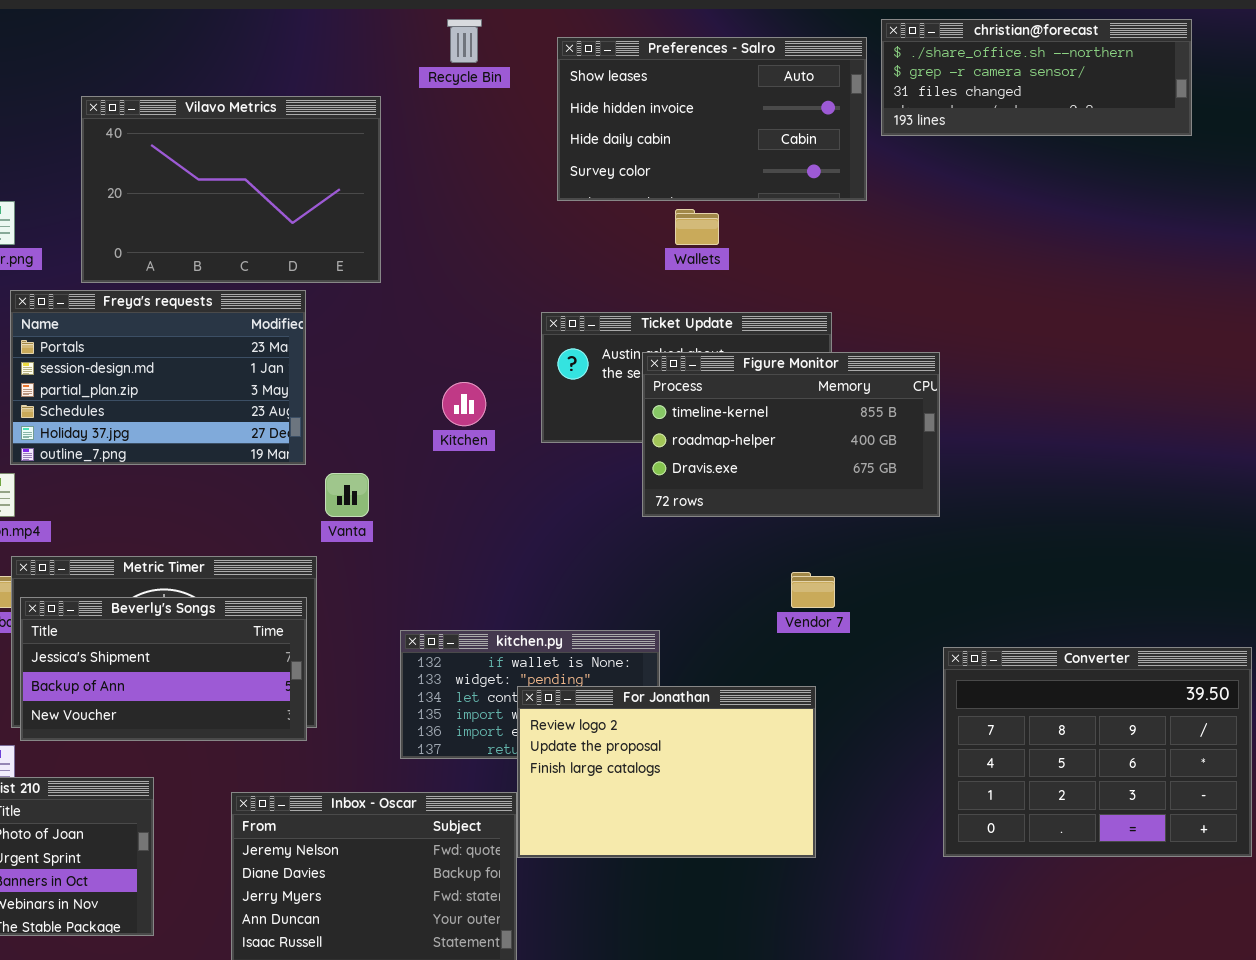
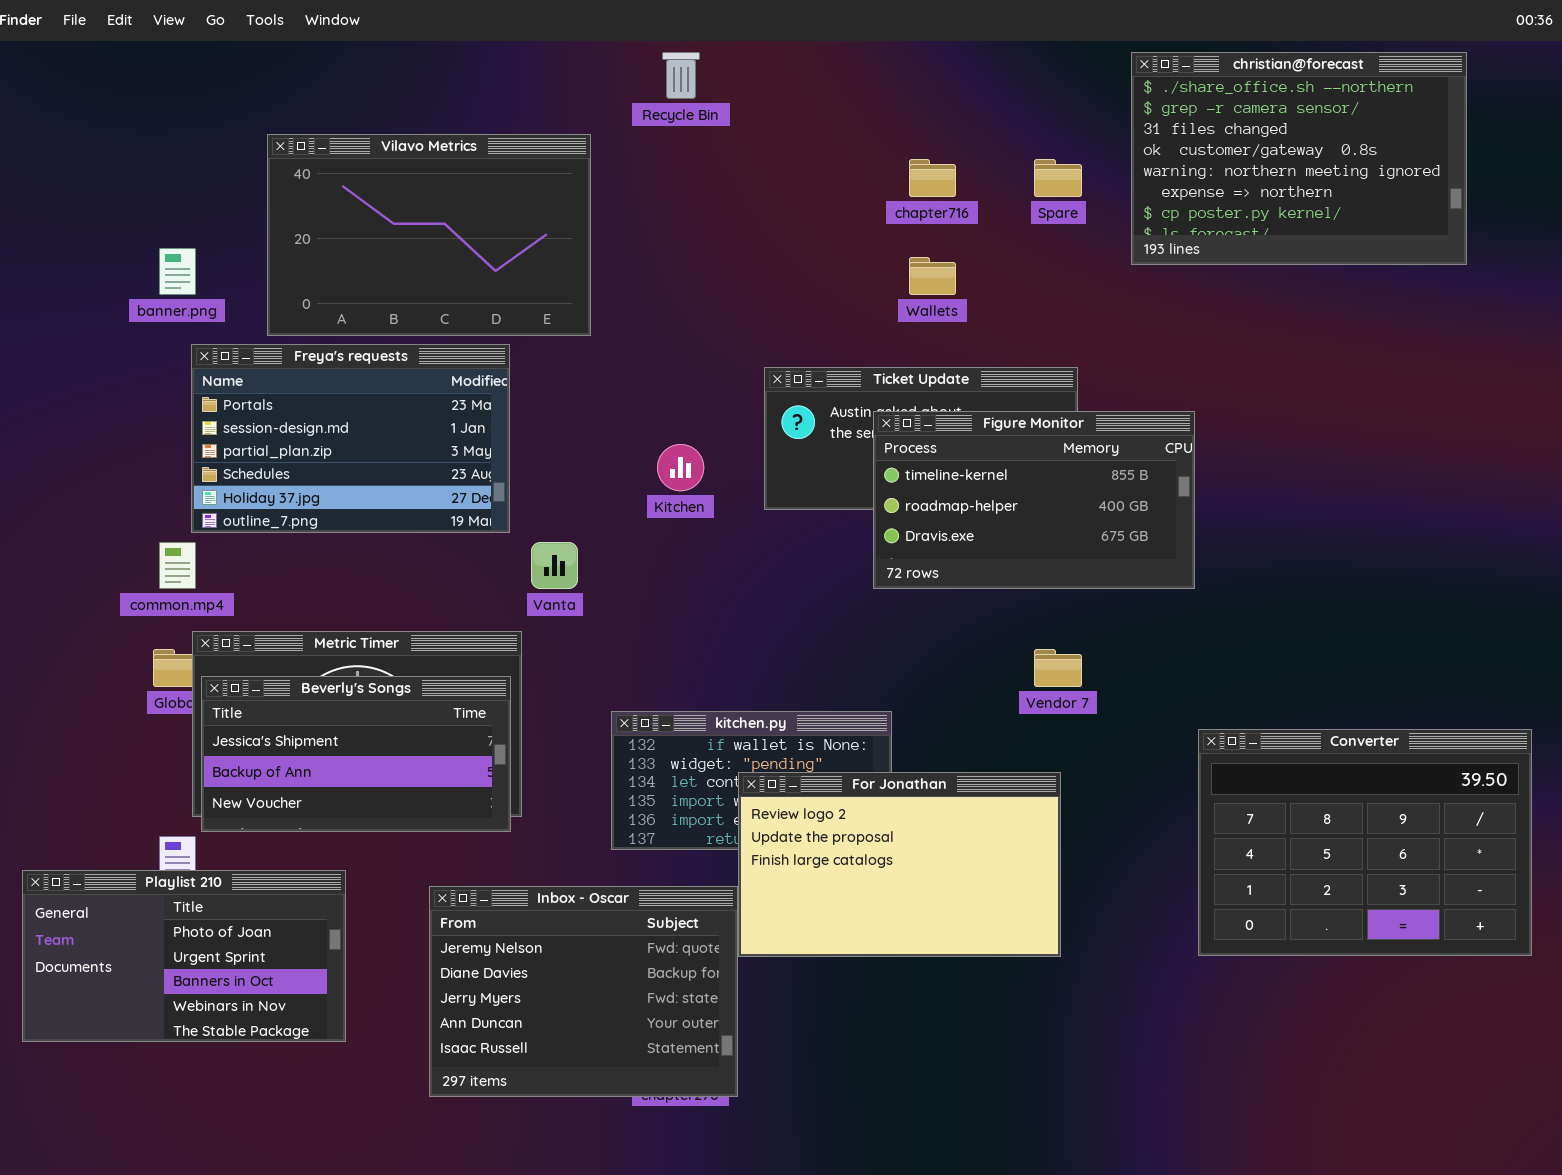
christian@forecast: [881,19,1192,136] -> [1131,52,1467,265], resized
Preferences - Salro: [557,37,867,201] -> none, closed

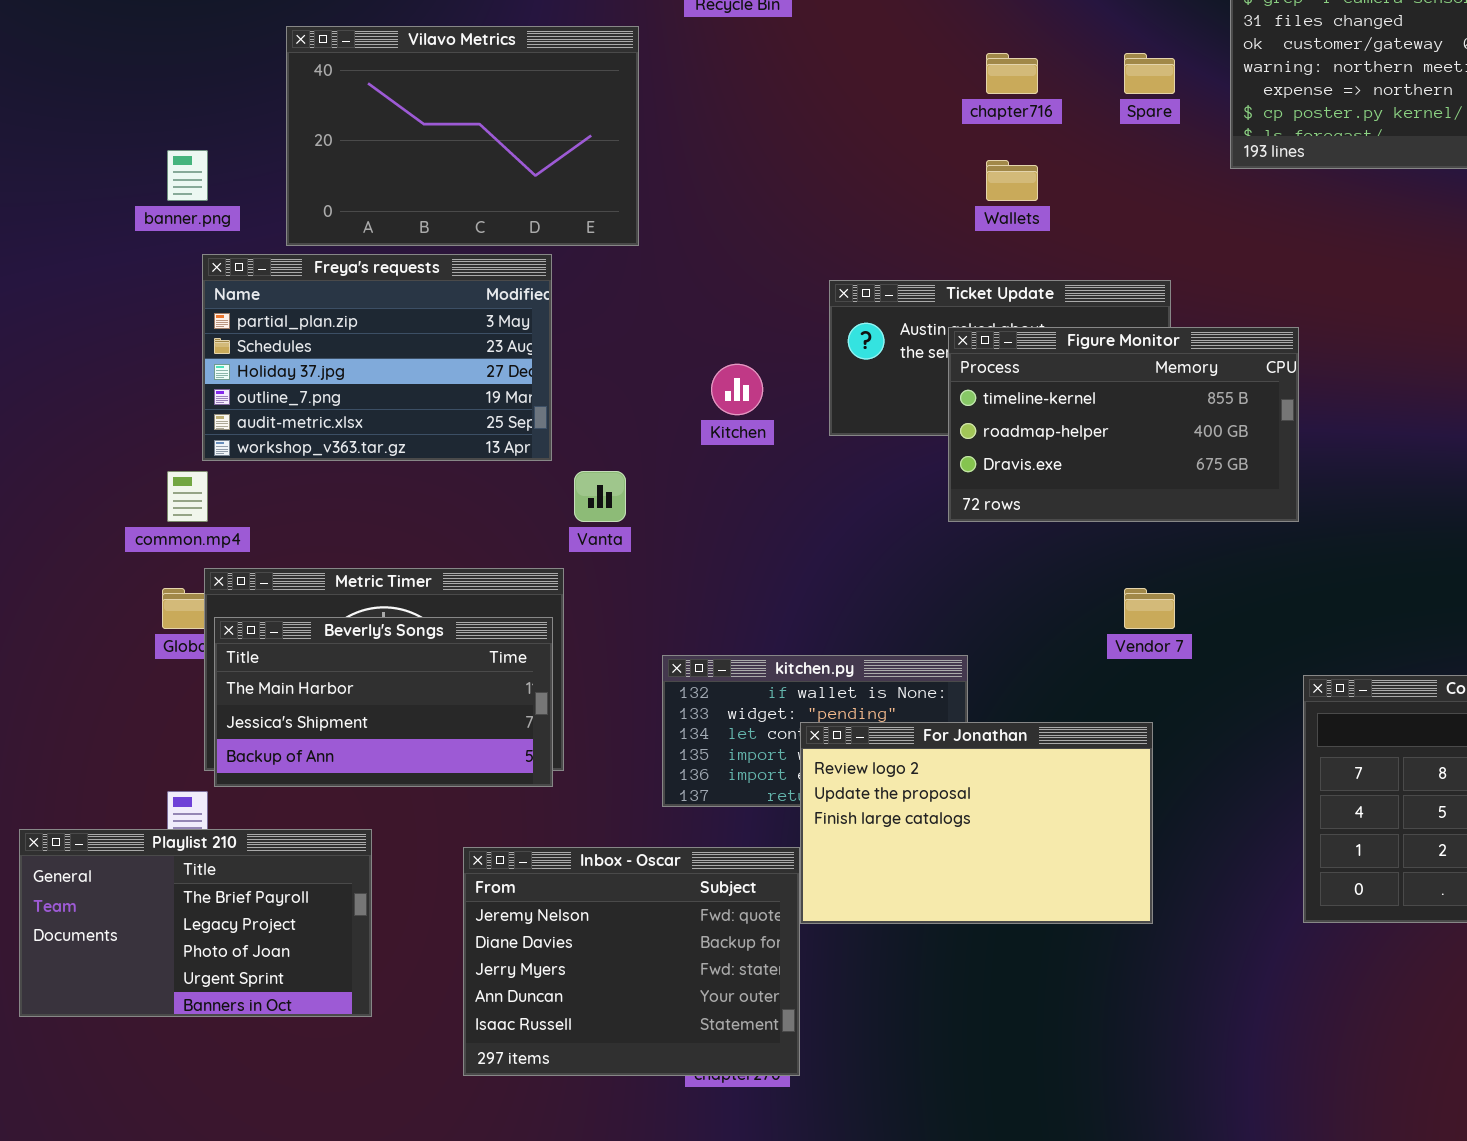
Freya's requests: [191,344,510,533] -> [202,254,552,461], scrolled down 2 rows
Beverly's Songs: [201,676,511,832] -> [214,617,553,787], scrolled up 1 row
Playlist 210: [22,870,346,1042] -> [19,829,372,1017], scrolled up 2 rows

